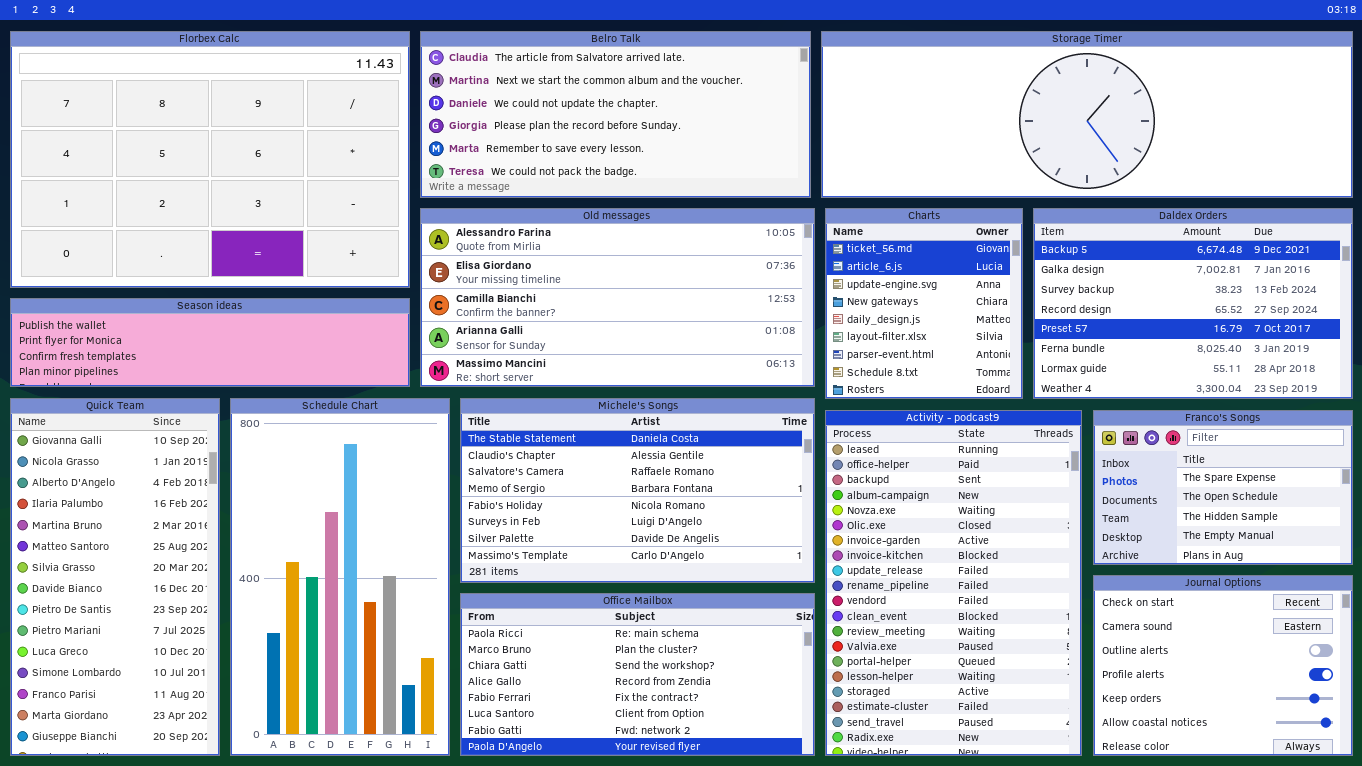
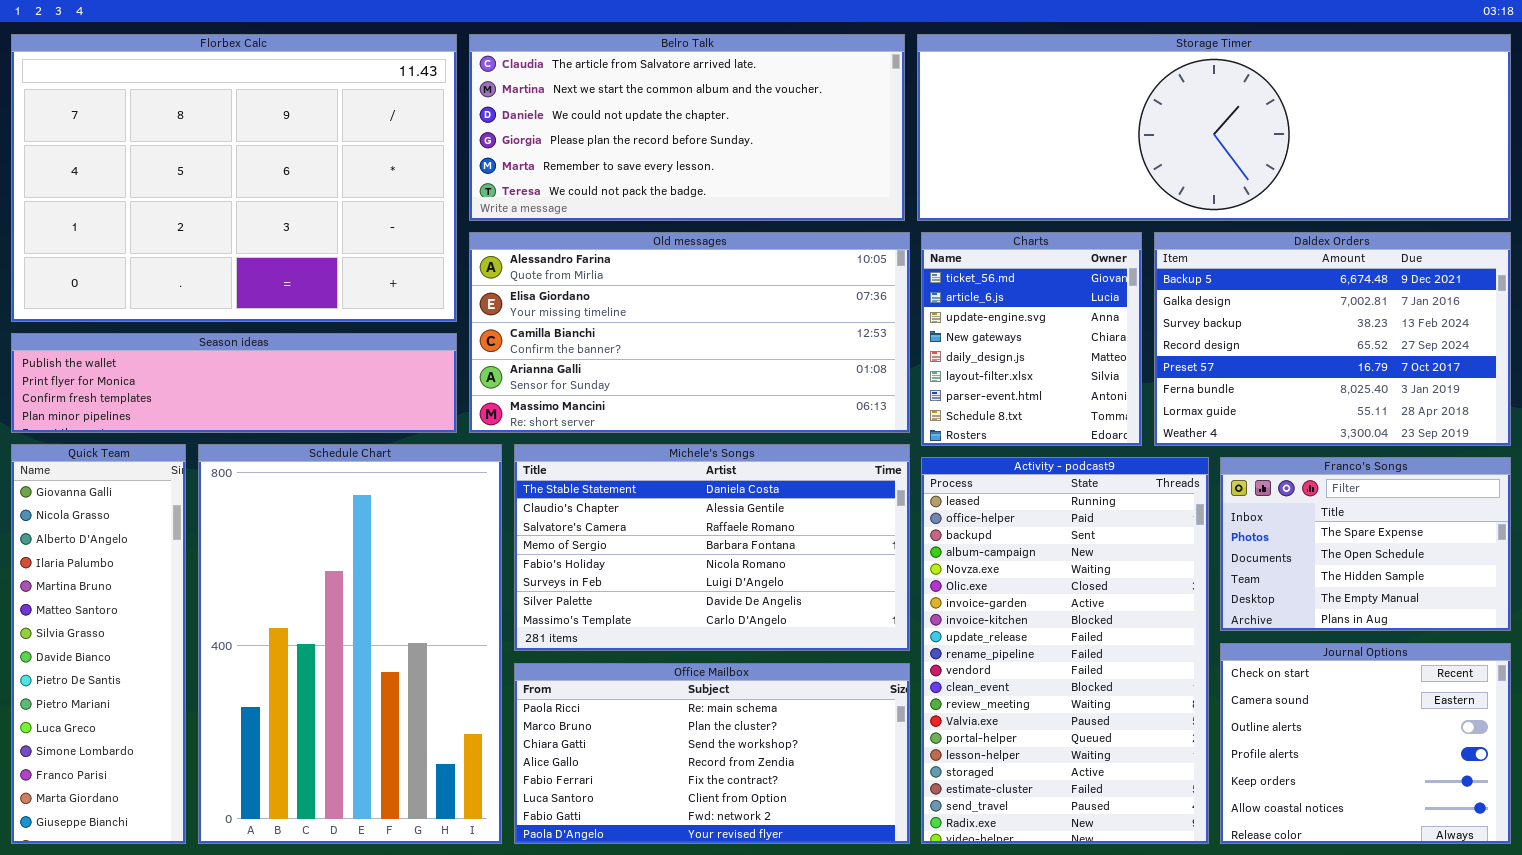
Quick Team: [10,398,220,756] -> [11,444,186,844], resized
Schedule Chart: [230,398,450,756] -> [198,444,502,844], resized

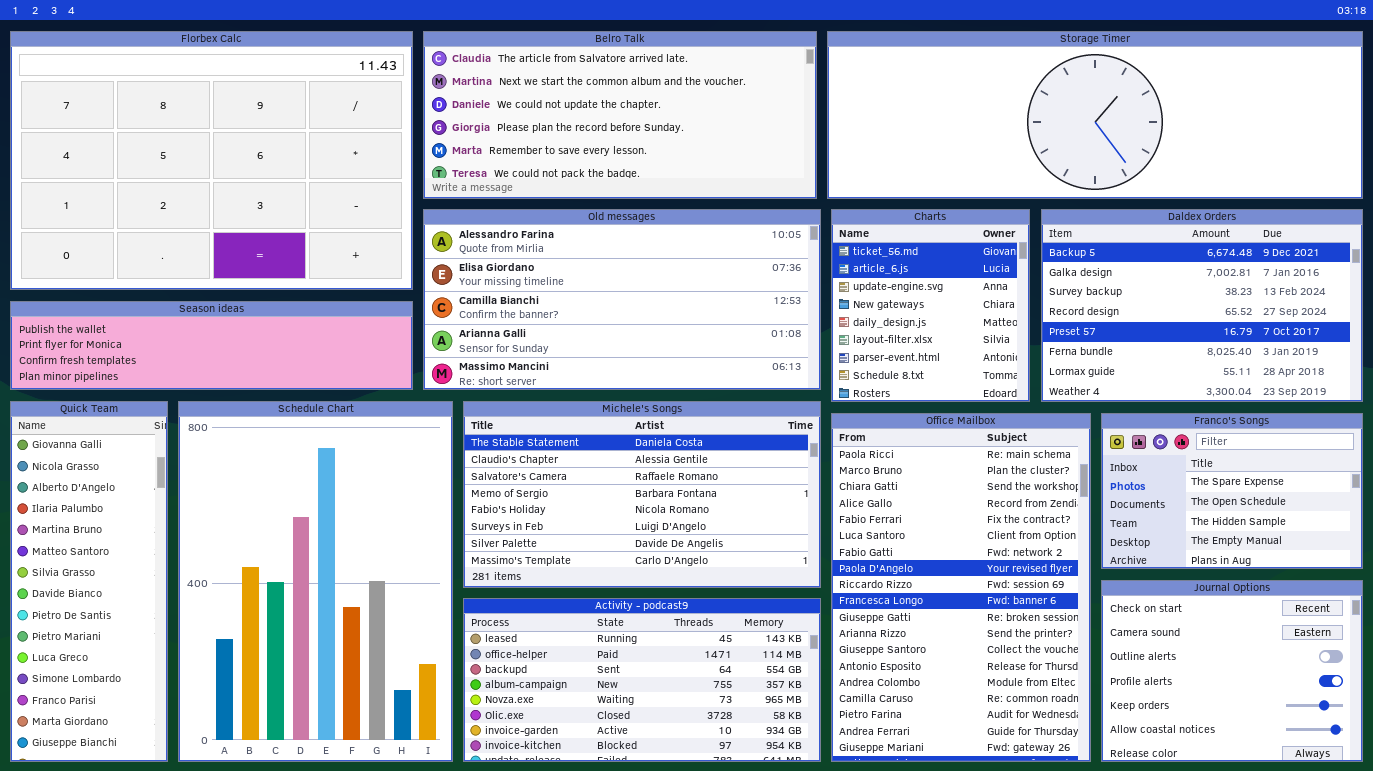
Activity - podcast9: [921,457,1209,844] -> [463,598,821,762], moved, resized
Office Mailbox: [514,663,910,844] -> [831,413,1091,762], moved, resized

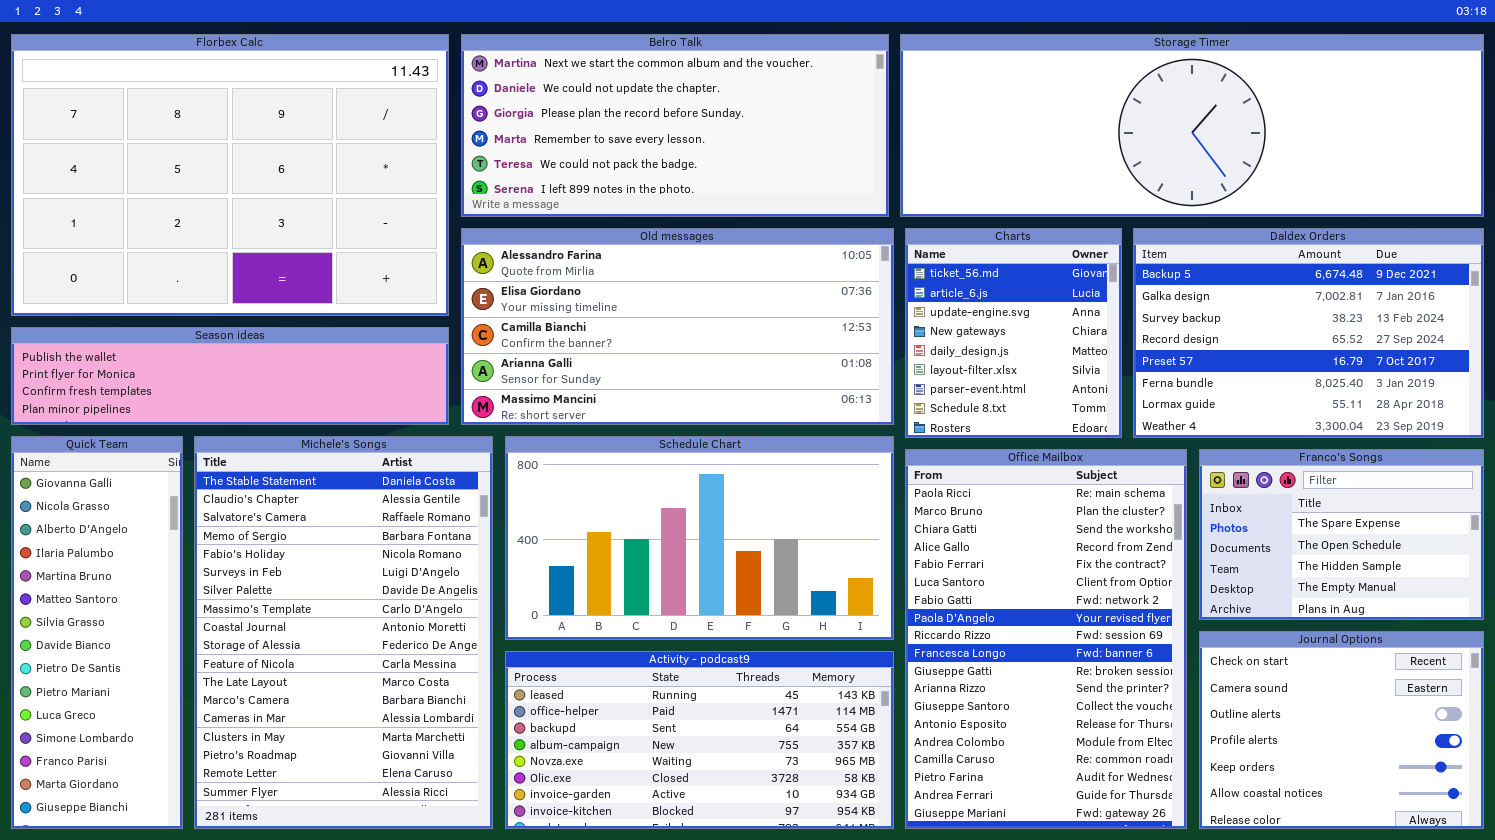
Belro Talk: [423,31,817,199] -> [461,34,889,217], scrolled down 1 row
Schedule Chart: [178,401,453,762] -> [505,436,894,640], moved, resized
Michele's Songs: [463,401,821,588] -> [194,436,493,829], moved, resized

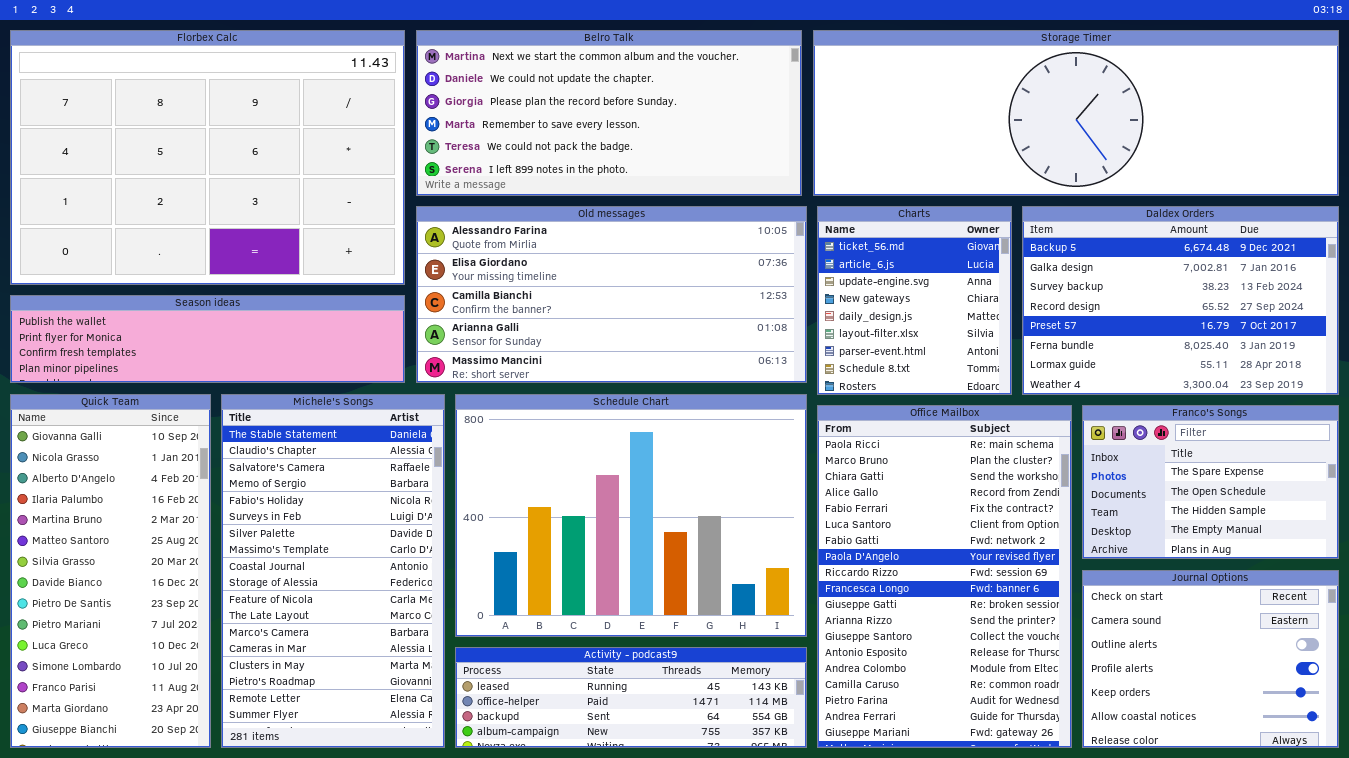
Quick Team: [11,436,183,829] -> [10,394,211,748], resized
Michele's Songs: [194,436,493,829] -> [221,394,445,748], resized
Schedule Chart: [505,436,894,640] -> [455,394,807,637], resized
Activity - podcast9: [505,651,894,829] -> [455,647,807,748], resized

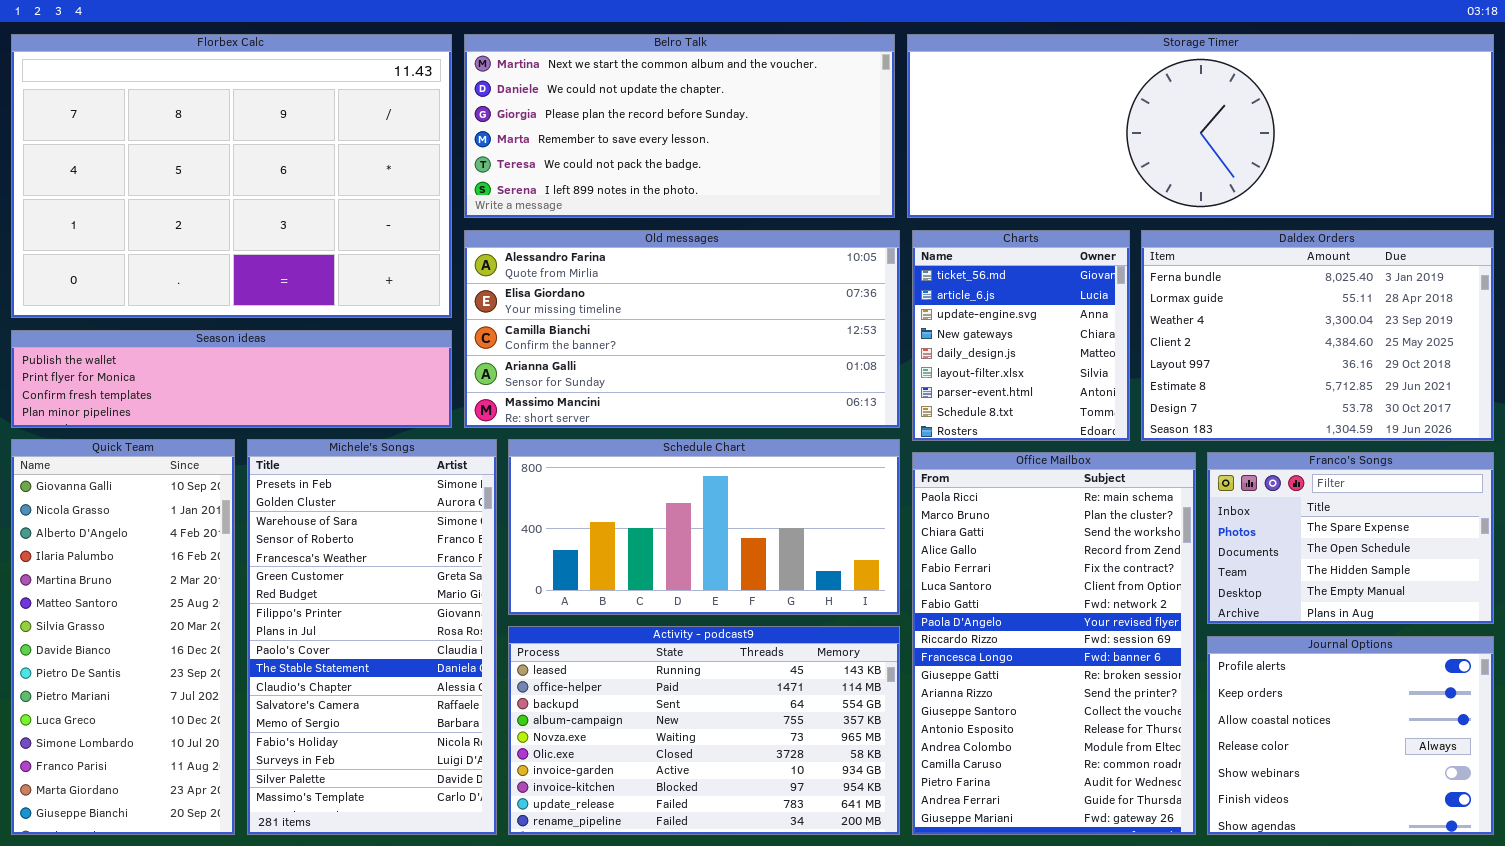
Daldex Orders: [1022,206,1339,395] -> [1141,230,1494,441], scrolled down 5 rows
Michele's Songs: [221,394,445,748] -> [247,439,497,835], scrolled up 10 rows
Schedule Chart: [455,394,807,637] -> [508,439,900,615], resized
Journal Options: [1082,570,1339,748] -> [1207,636,1494,835], scrolled down 3 rows
Activity - podcast9: [455,647,807,748] -> [508,626,900,835], resized

